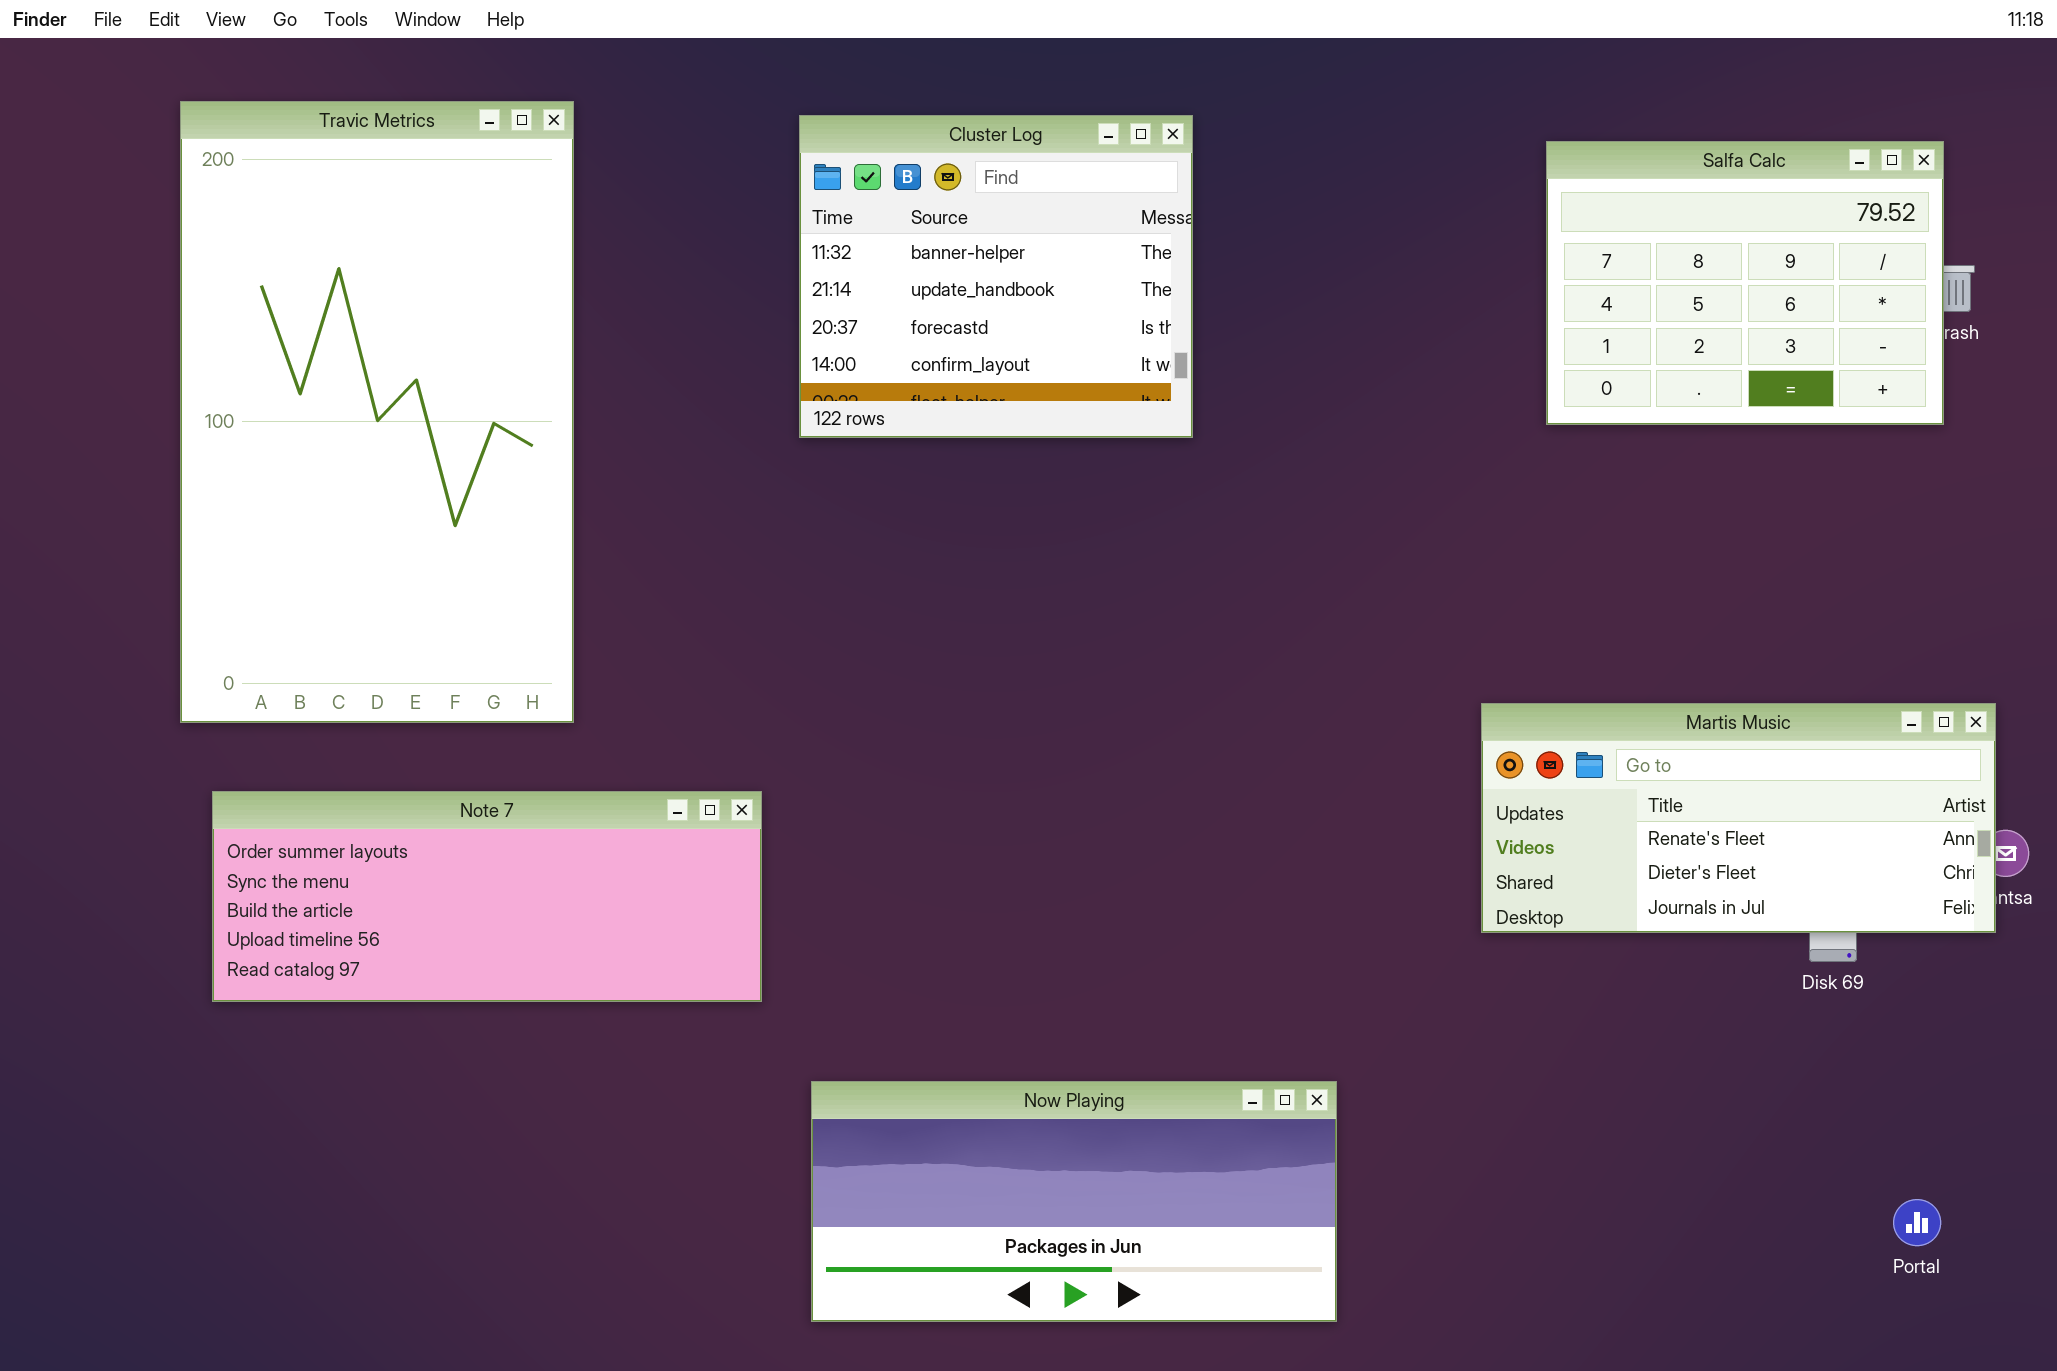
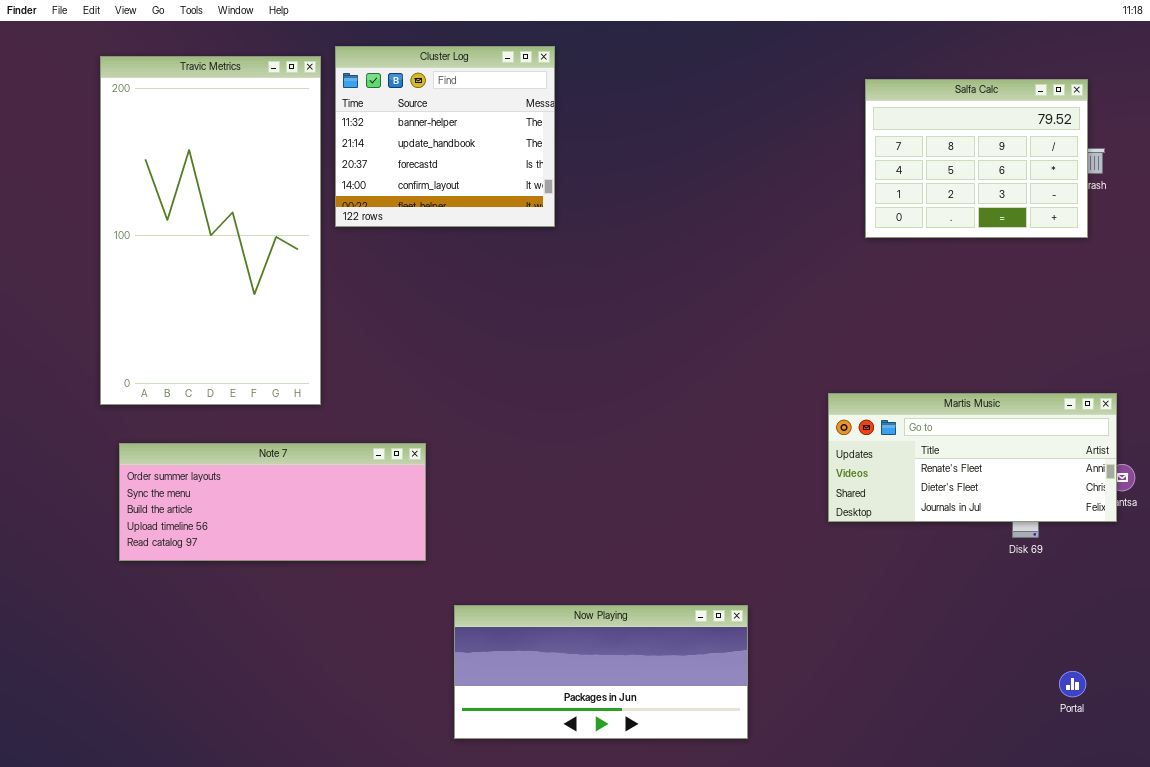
Cluster Log: [799,115,1193,438] -> [335,46,555,227], moved

